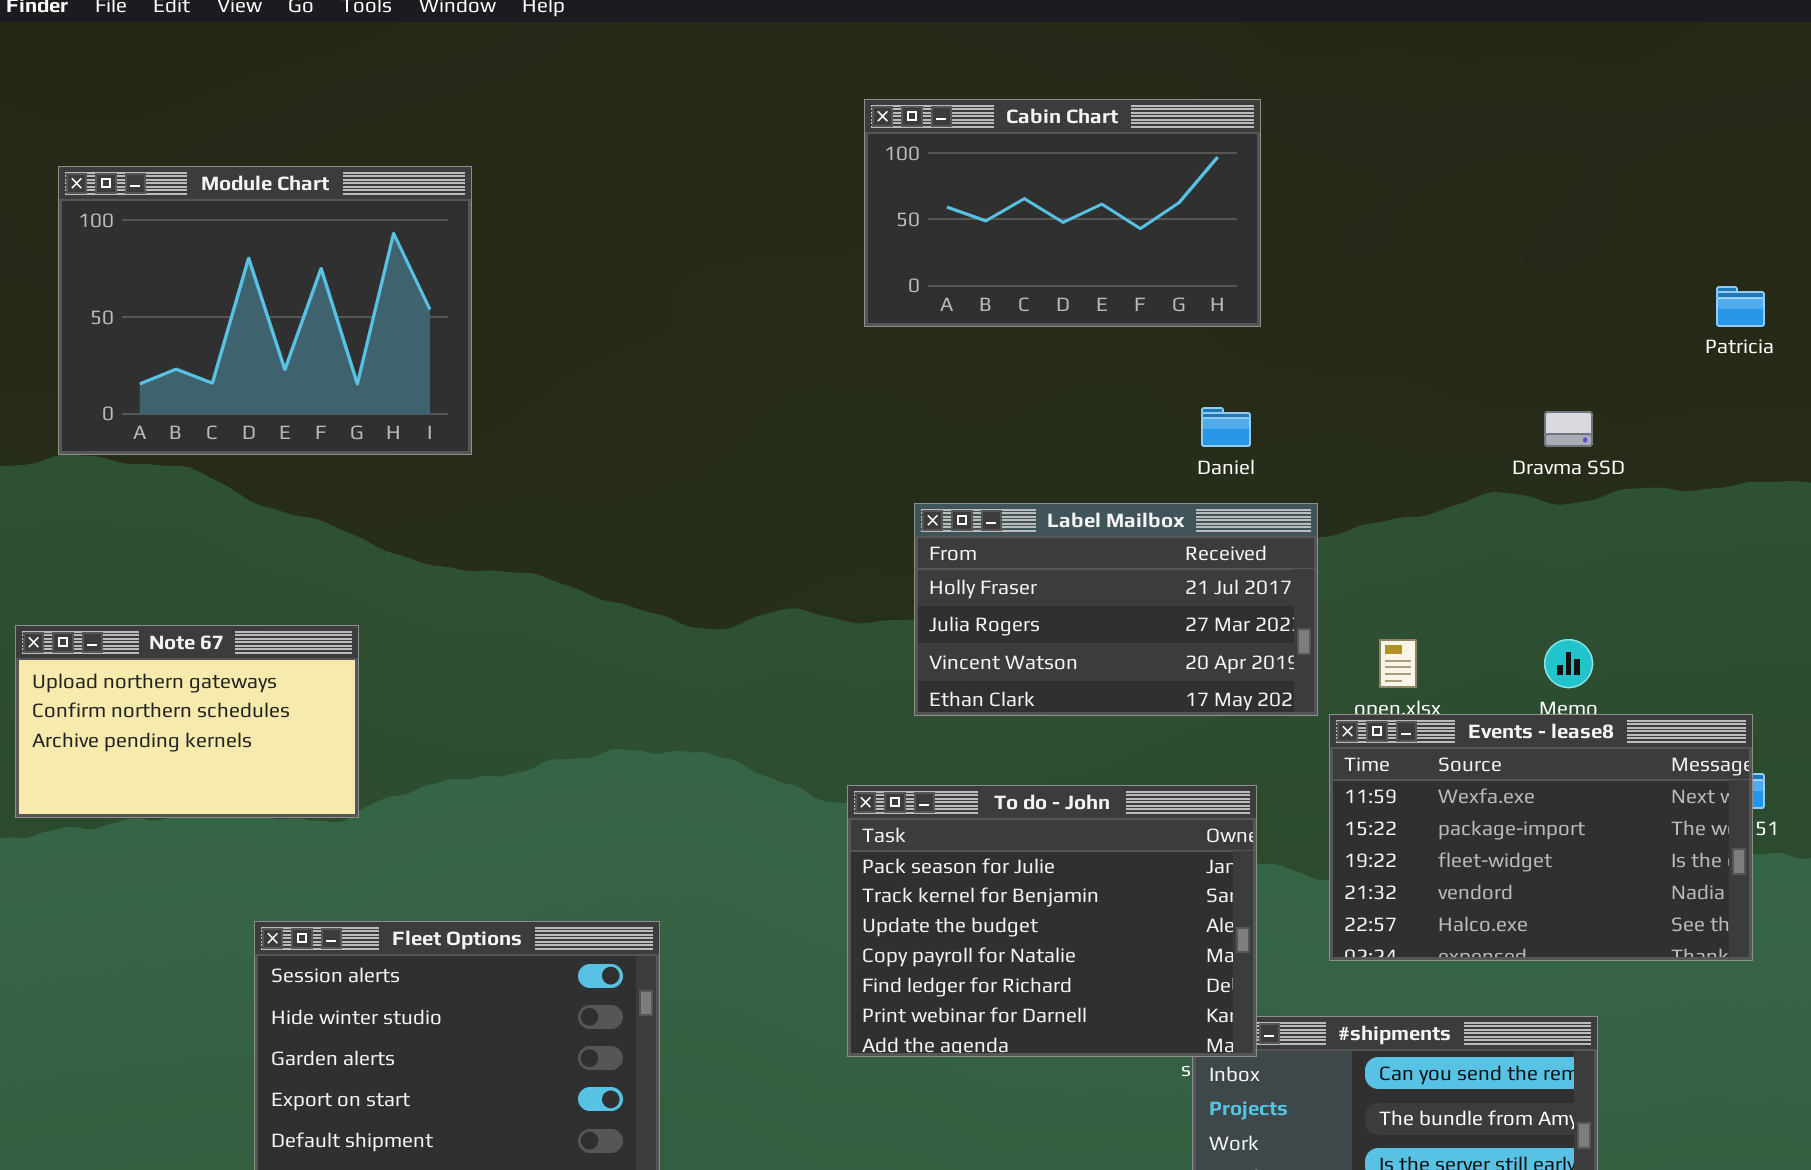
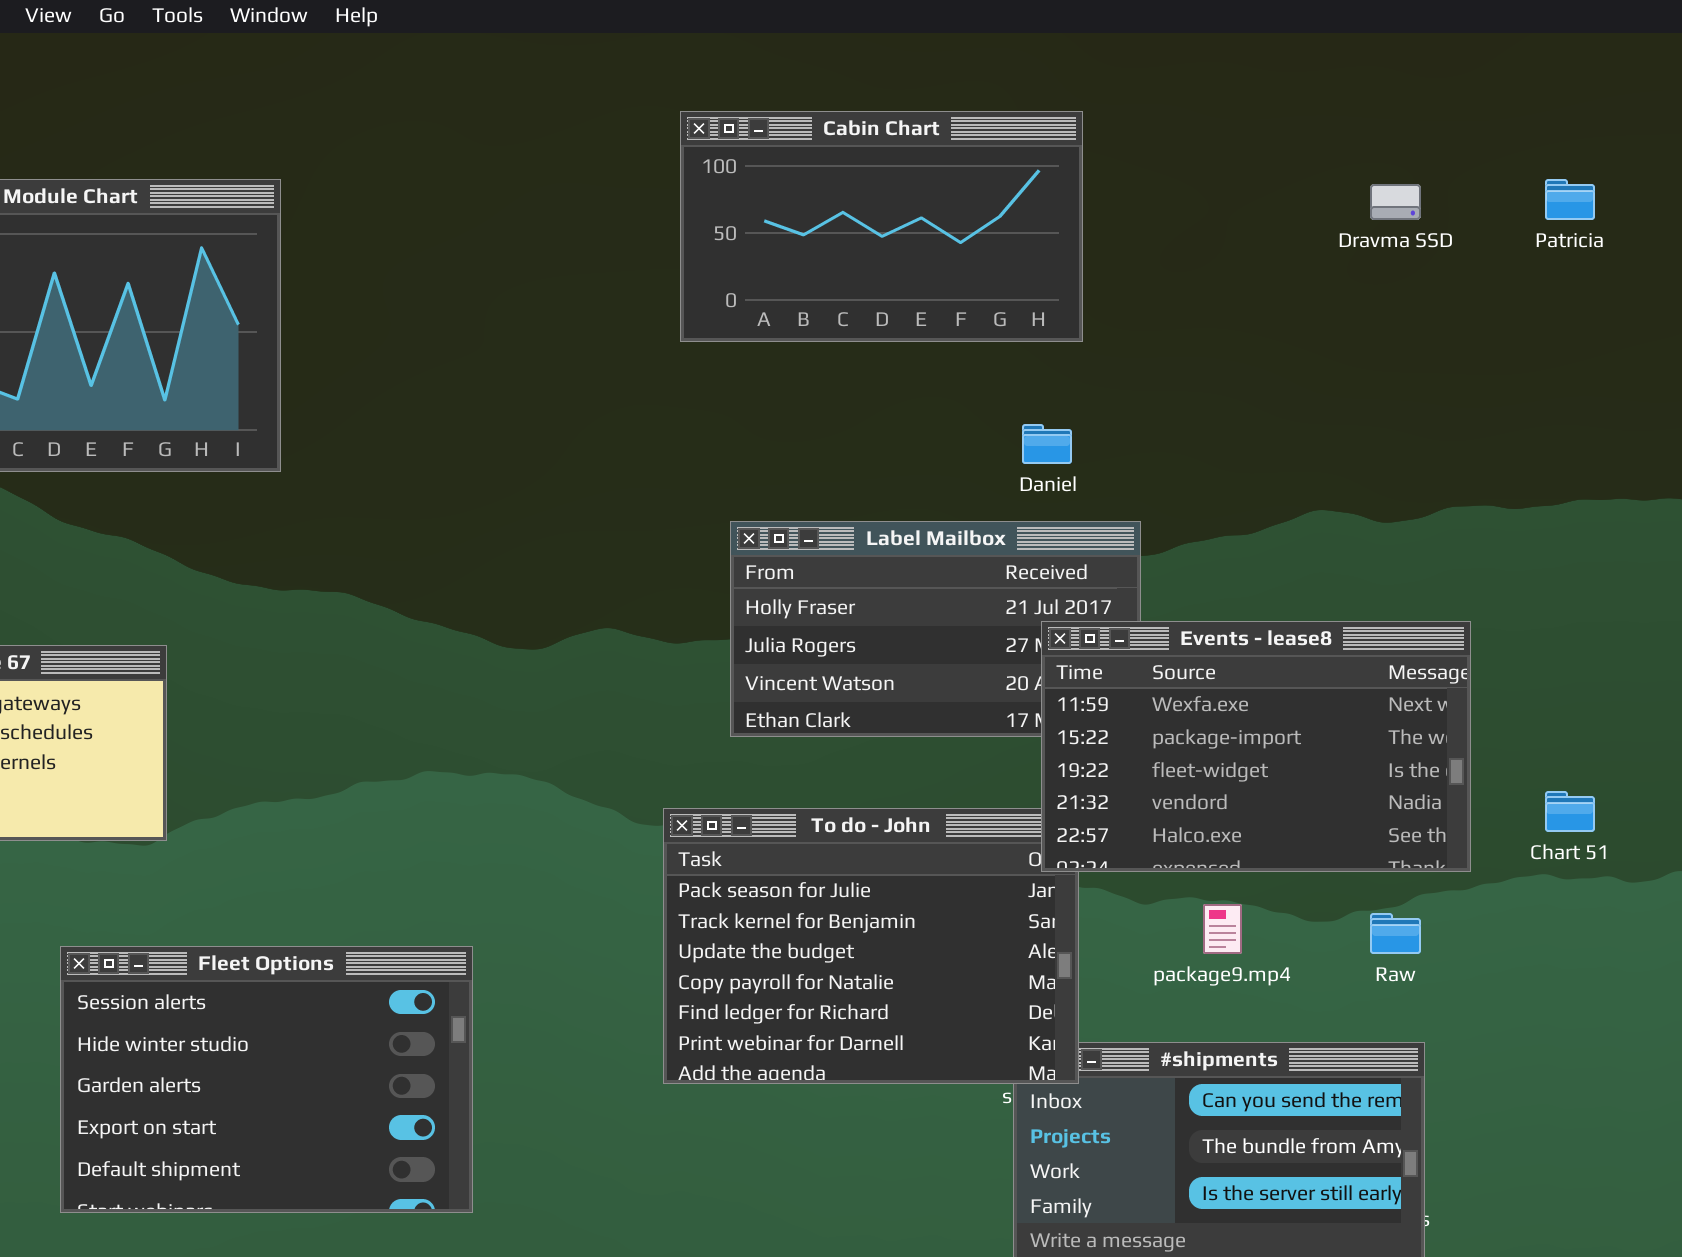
Patricia: [1716,286,1765,327] -> [1545,179,1595,220], moved
Dravma SSD: [1544,411,1593,447] -> [1370,184,1421,220], moved
Events - lease8: [1329,714,1753,961] -> [1041,621,1471,872], moved

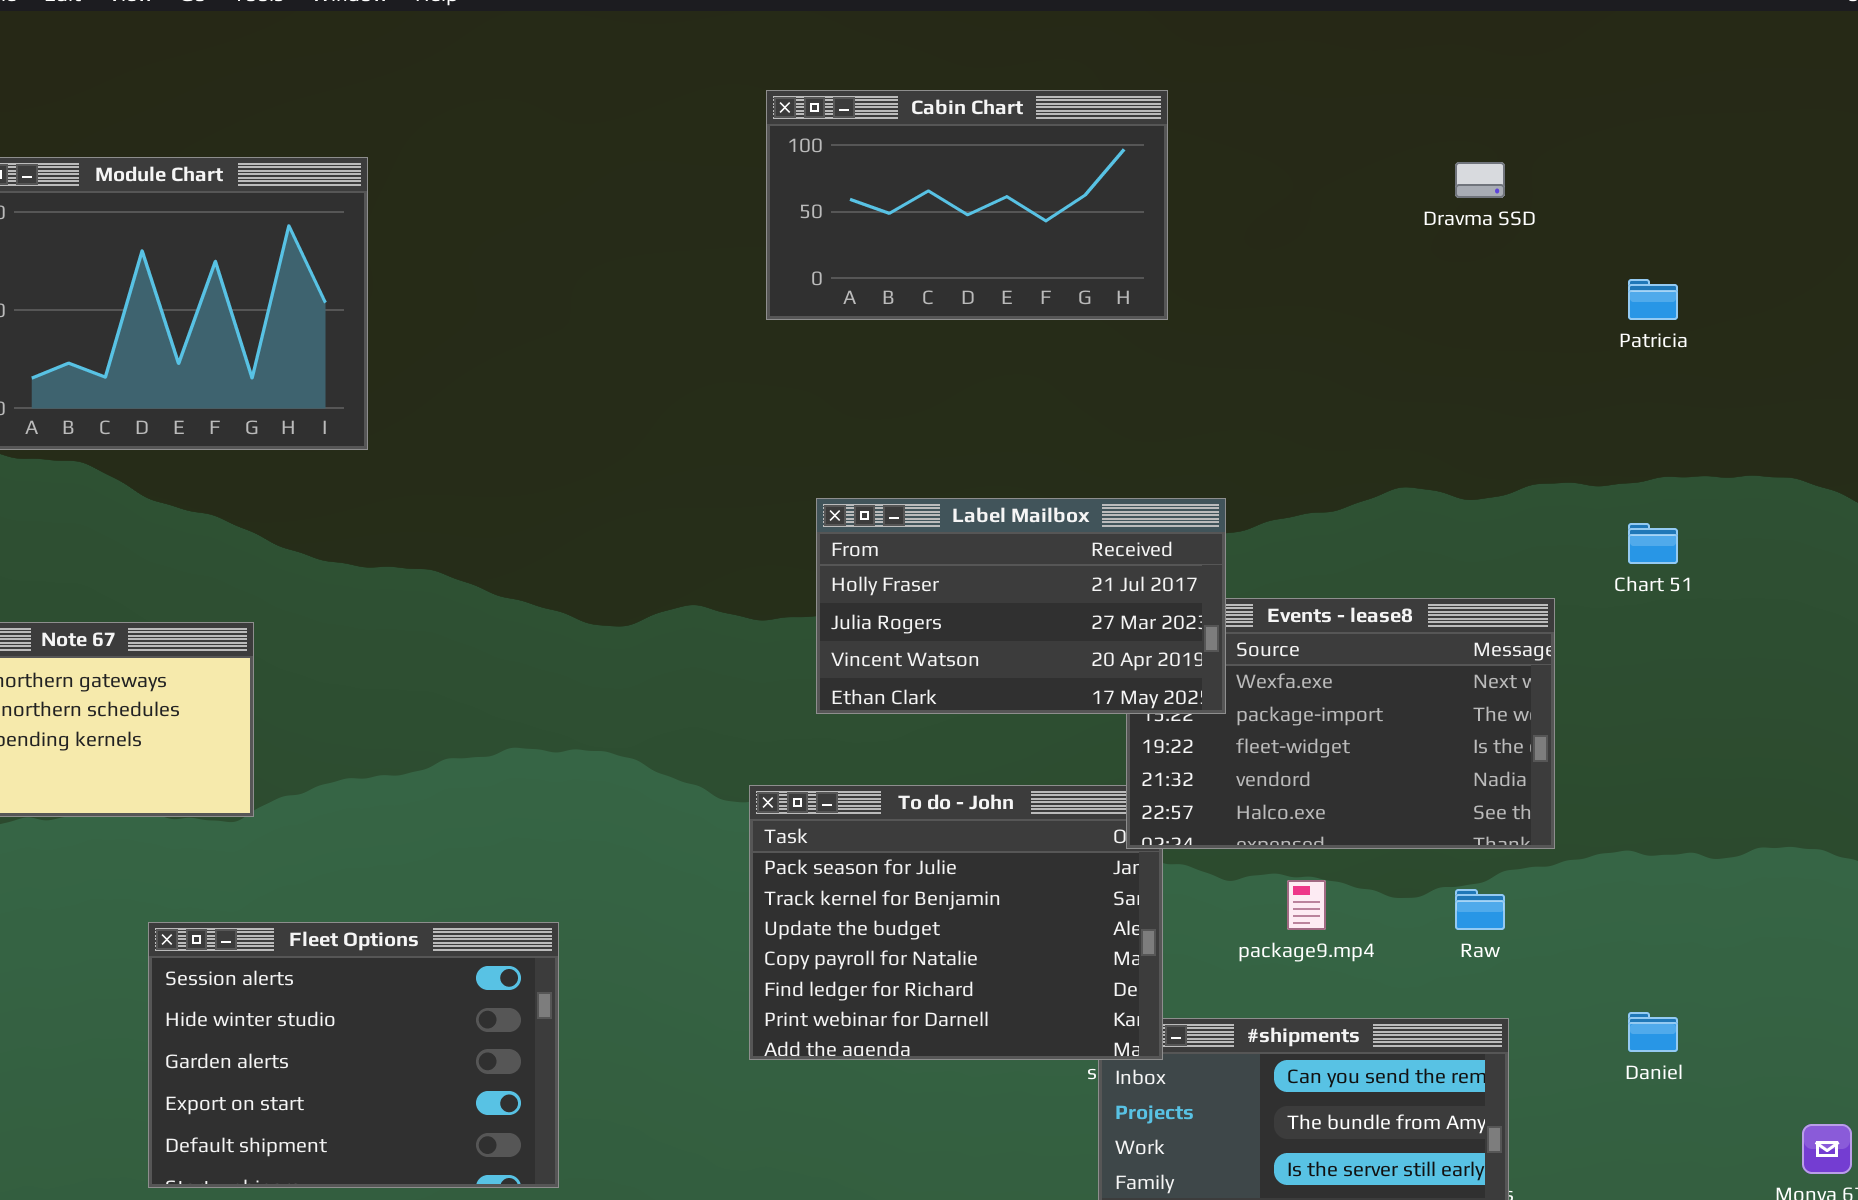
Patricia: [1545,179,1595,220] -> [1628,279,1678,320], moved
Daniel: [1022,424,1072,464] -> [1628,1012,1678,1052], moved
Label Mailbox: [730,521,1141,737] -> [816,498,1226,714], raised
Chart 51: [1545,791,1595,832] -> [1628,523,1678,564], moved

